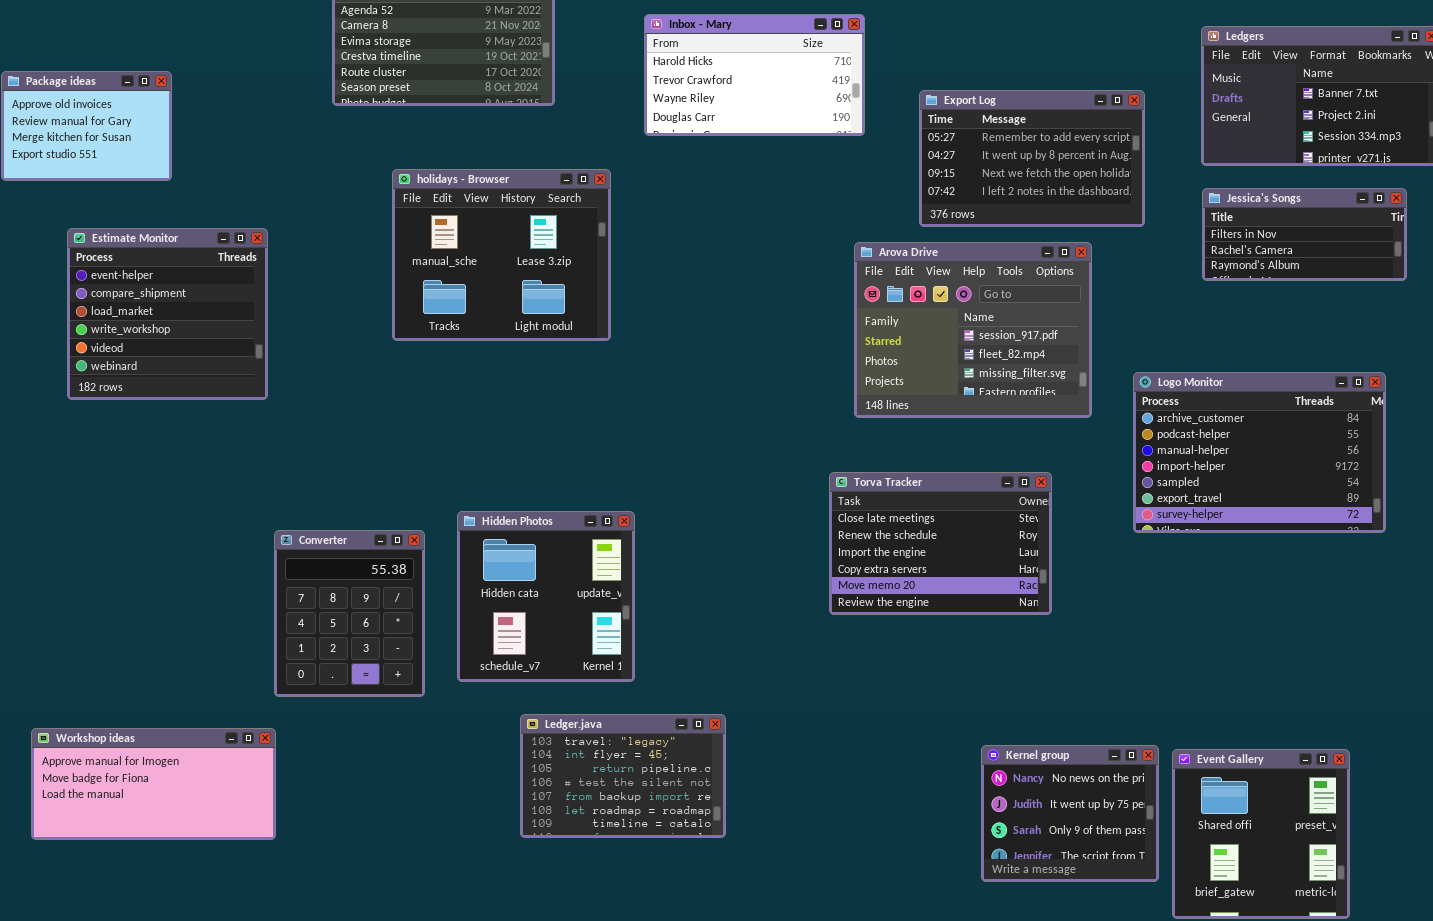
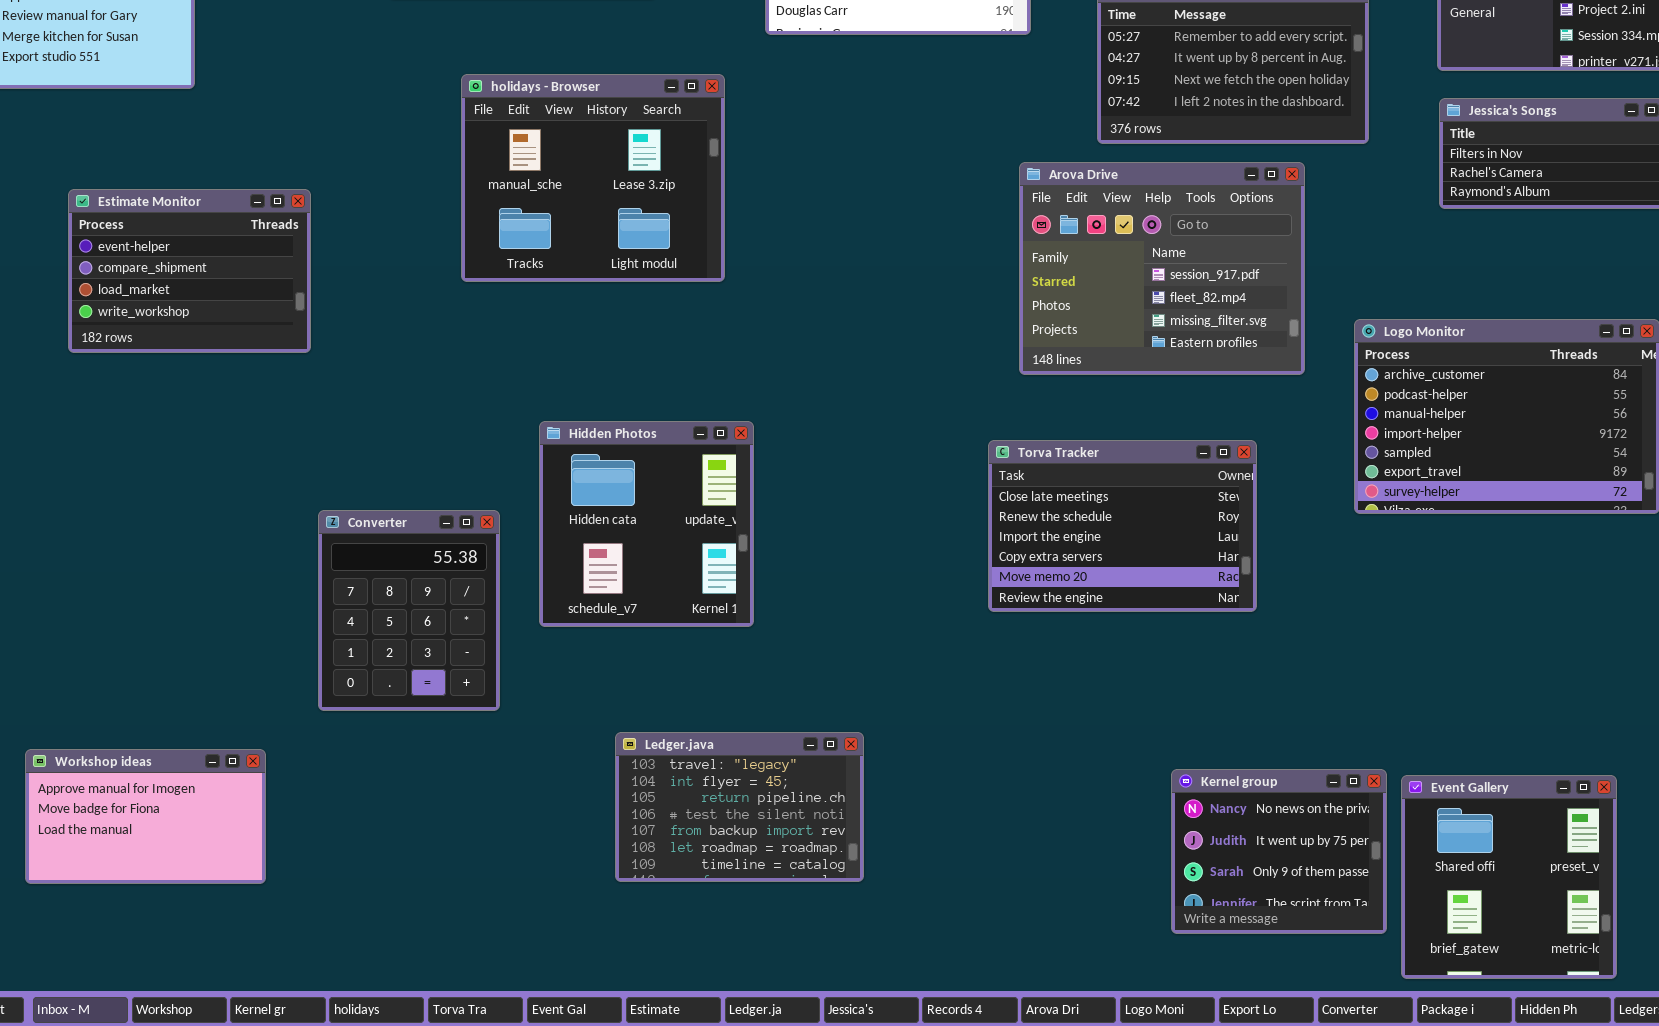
Estimate Monitor: [67,228,268,400] -> [68,189,311,353], resized
Hidden Photos: [457,511,635,682] -> [539,421,754,627], moved
Workshop ideas: [31,728,276,840] -> [25,749,266,884], resized

